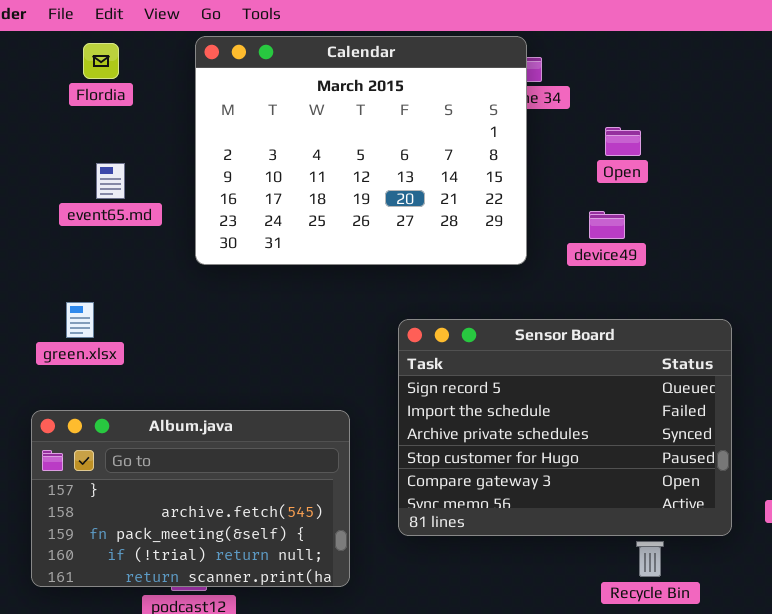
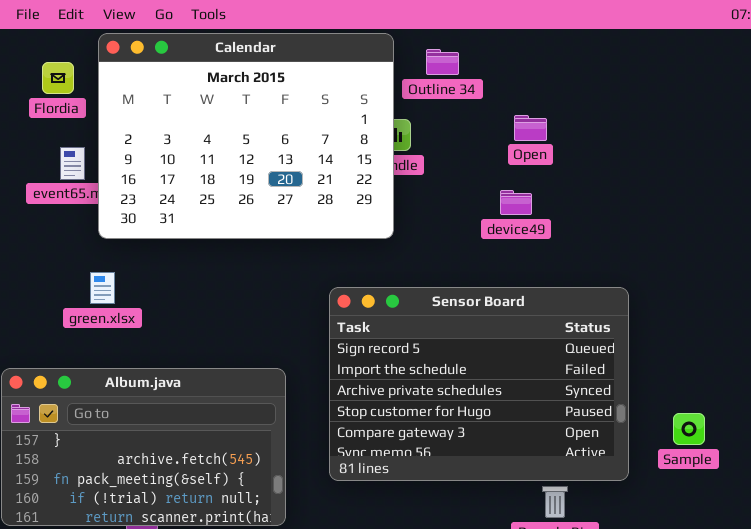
Calendar: [195,36,527,265] -> [98,33,394,239], moved
Flordia: [83,43,119,79] -> [42,62,74,94], moved
green.xlsx: [66,302,94,338] -> [90,272,115,304], moved

